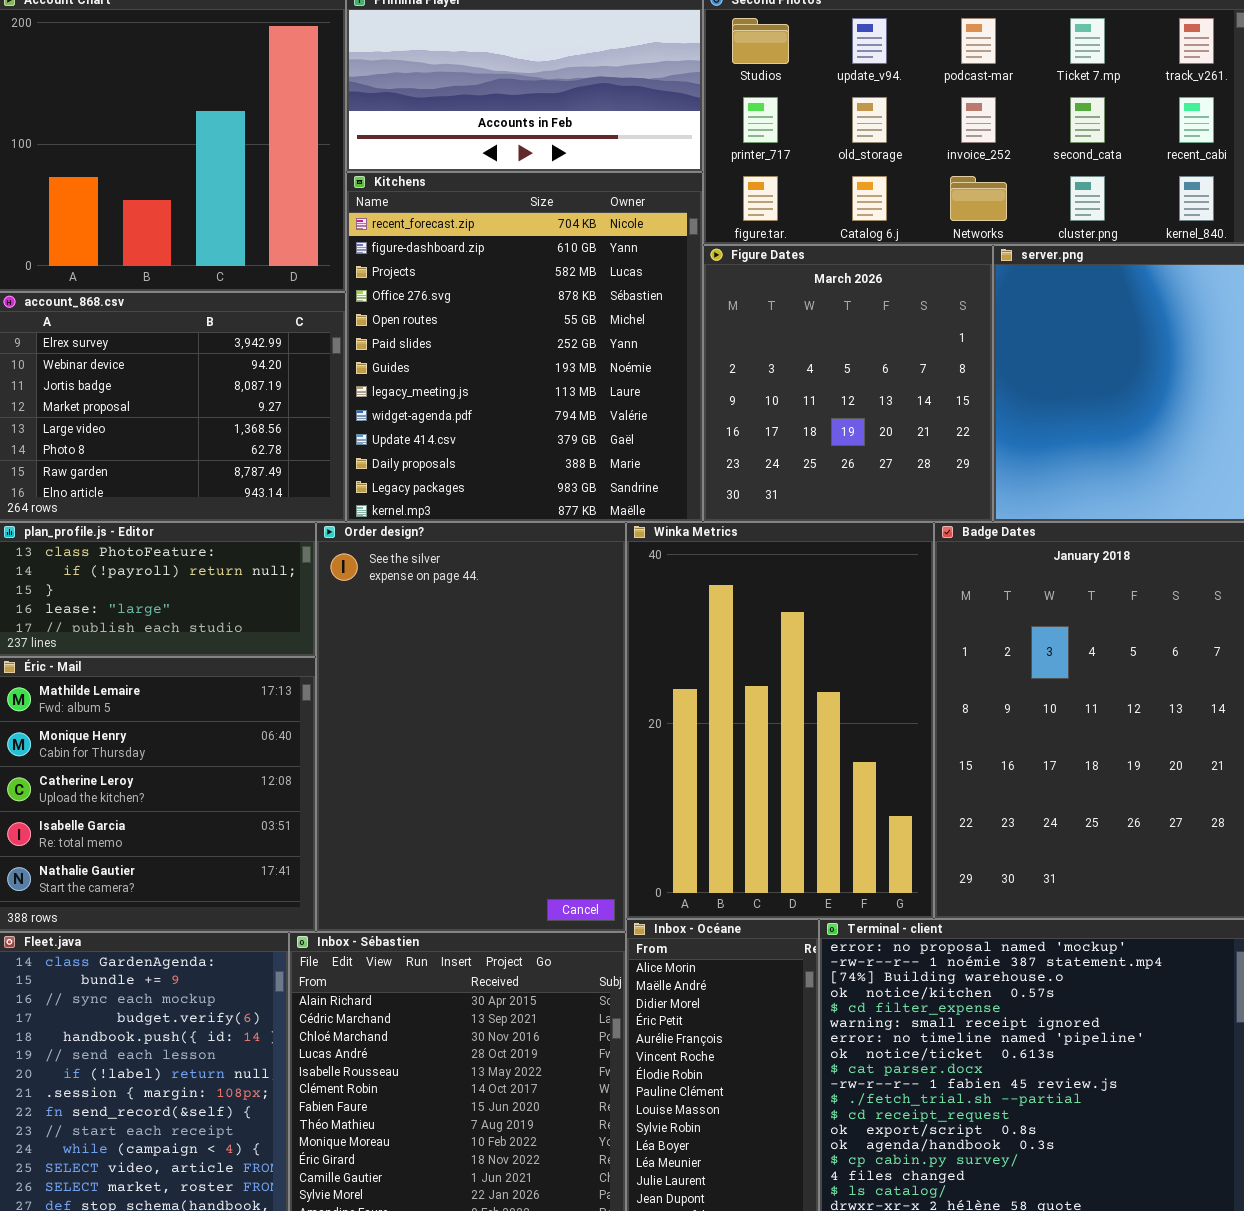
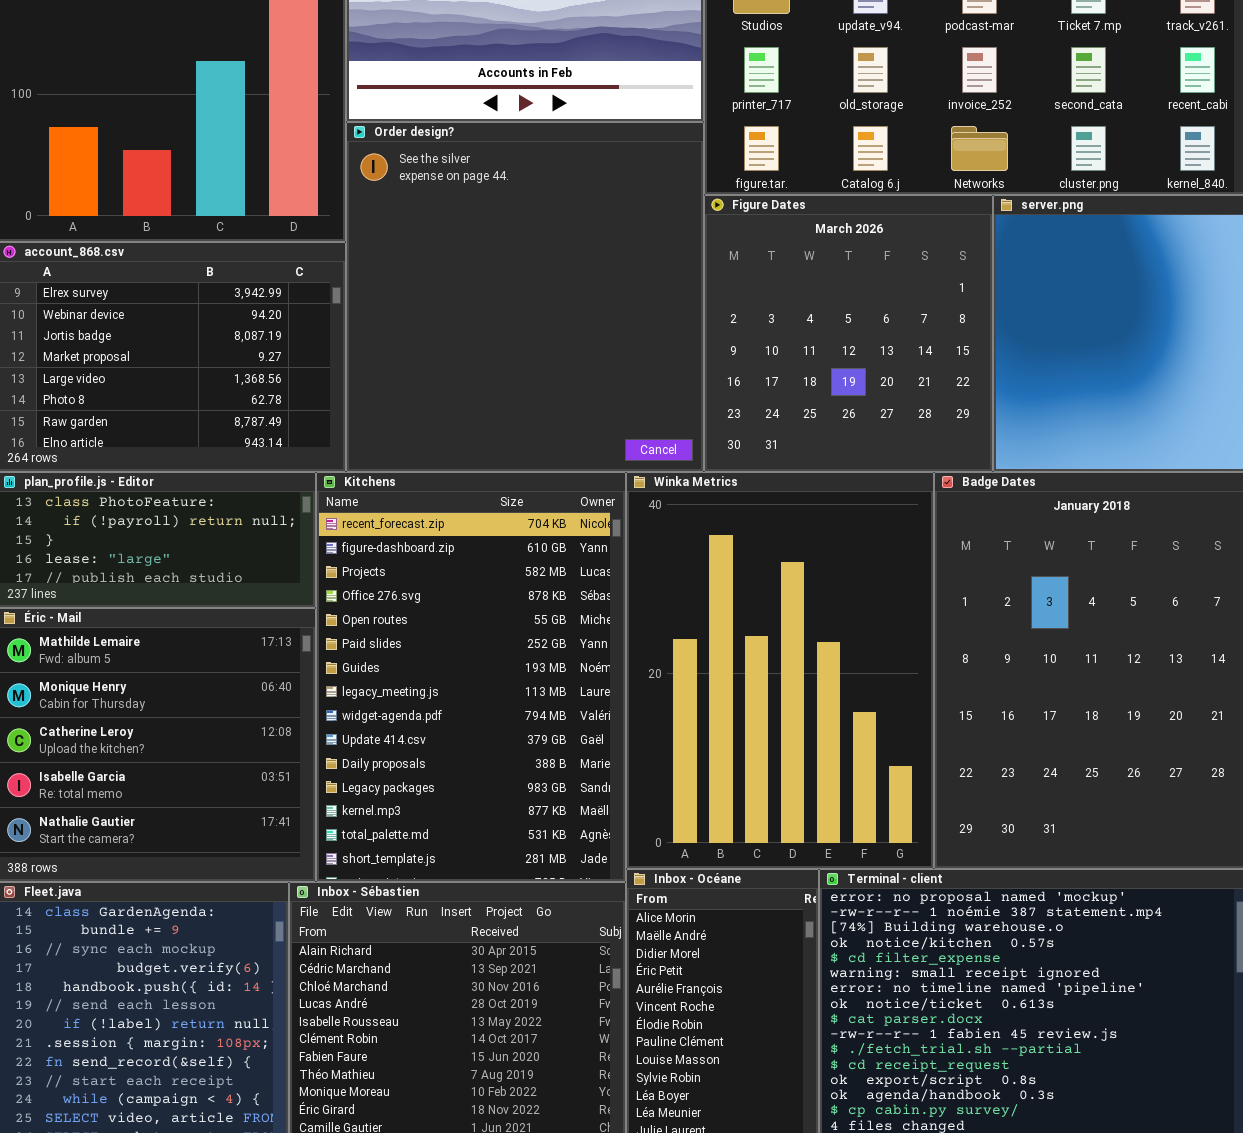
Kitchens: [346,172,703,522] -> [316,472,626,882], moved, resized
Order design?: [316,522,626,932] -> [346,122,704,472], moved, resized

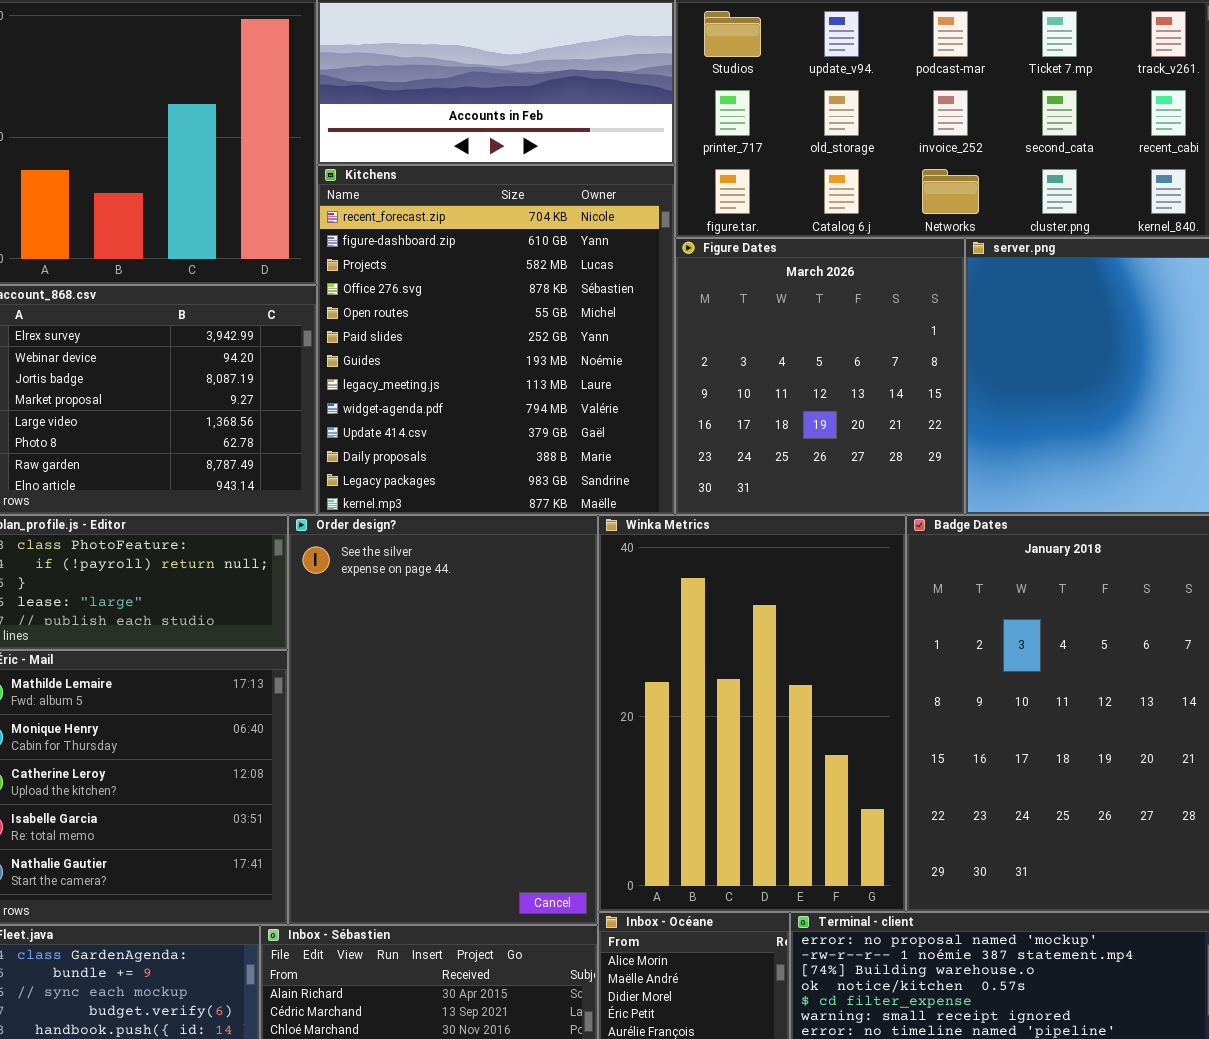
Order design?: [346,122,704,472] -> [288,515,598,925], moved, resized
Kitchens: [316,472,626,882] -> [317,165,675,515], moved, resized

